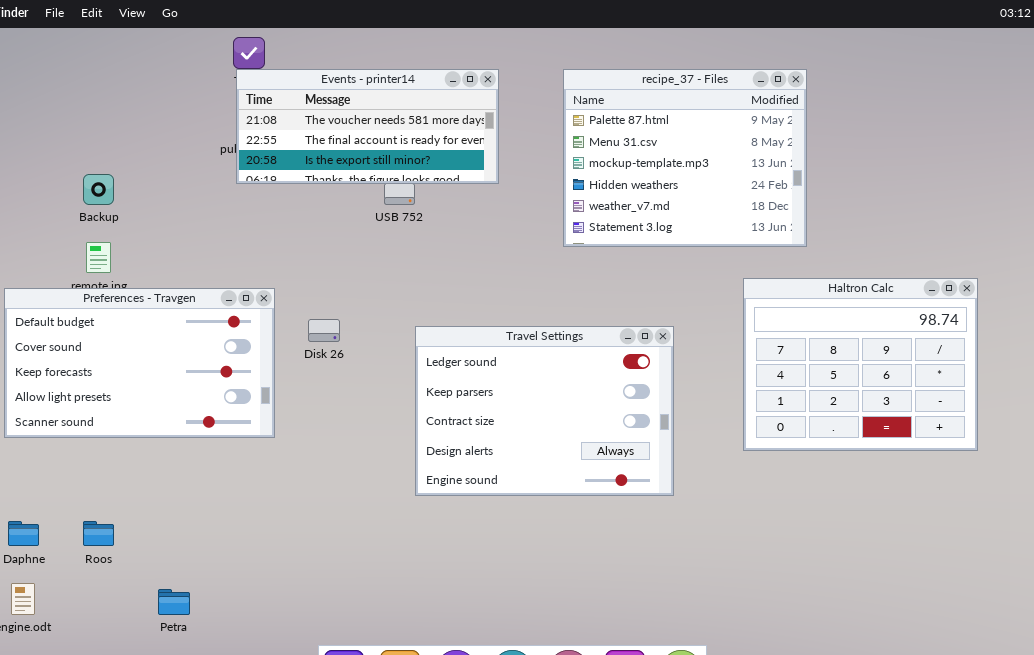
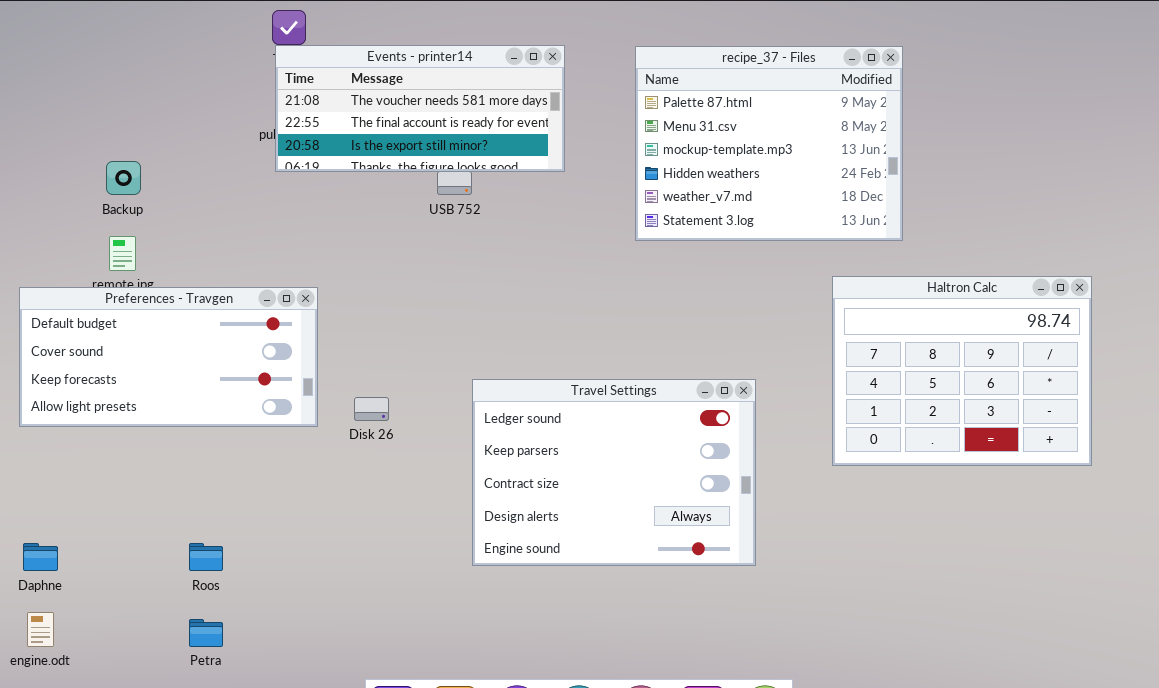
Preferences - Travgen: [4,288,275,438] -> [19,287,318,427], resized
Disk 26: [308,319,340,342] -> [354,397,389,421], moved
Travel Settings: [415,326,674,496] -> [472,379,756,566], moved
Roos: [83,521,114,546] -> [189,543,223,571], moved

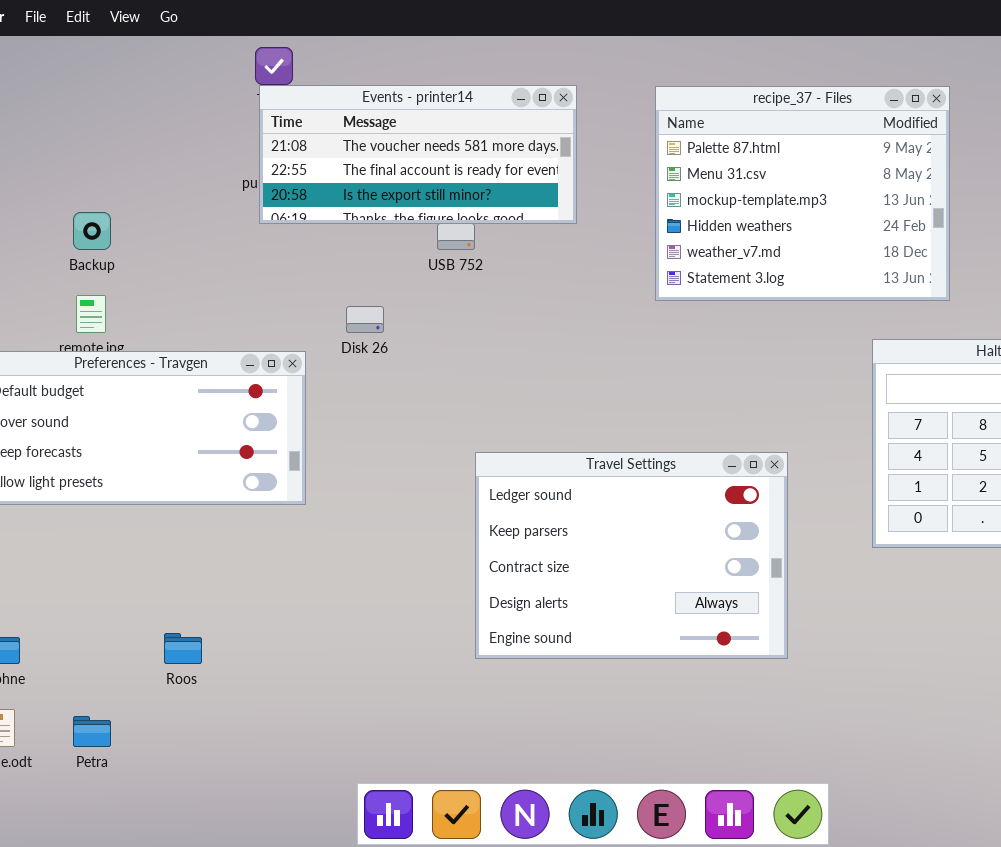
Disk 26: [354,397,389,421] -> [346,306,384,333], moved
Petra: [189,619,223,647] -> [73,716,111,747], moved

